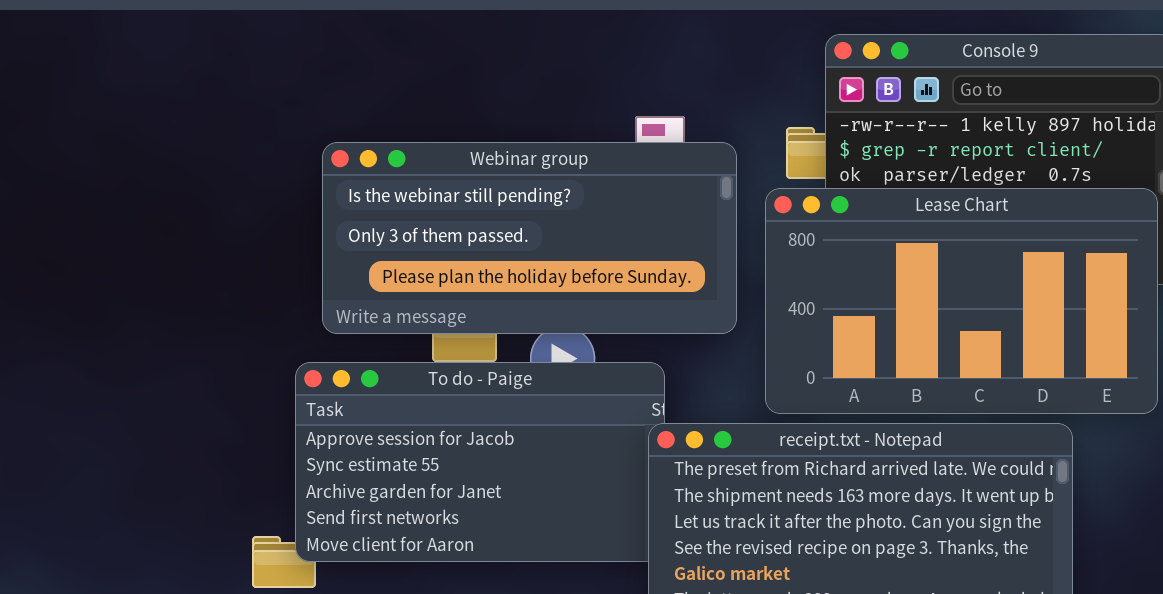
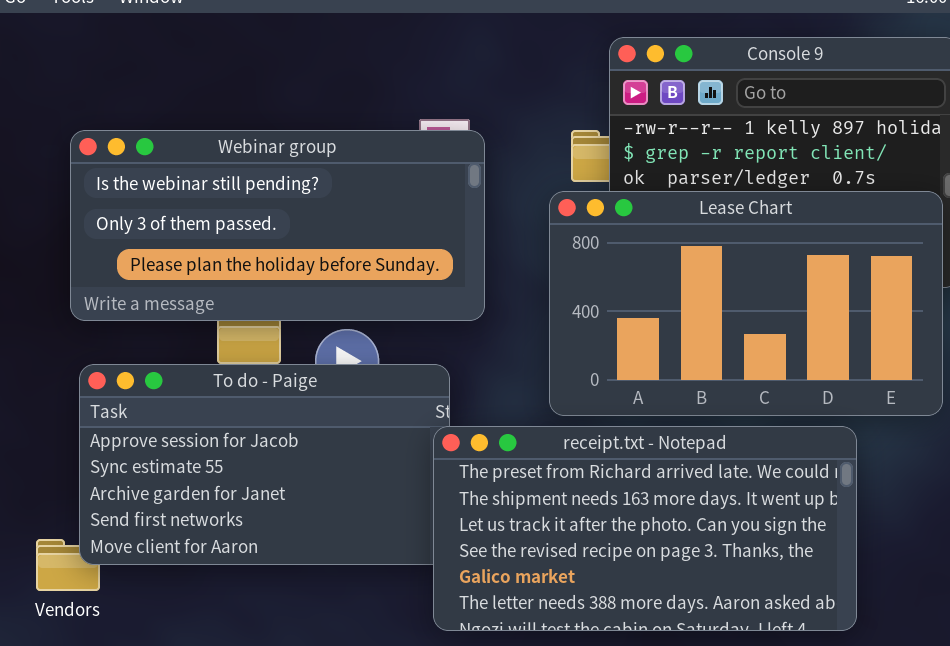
Webinar group: [322,142,737,334] -> [70,130,485,321], moved

